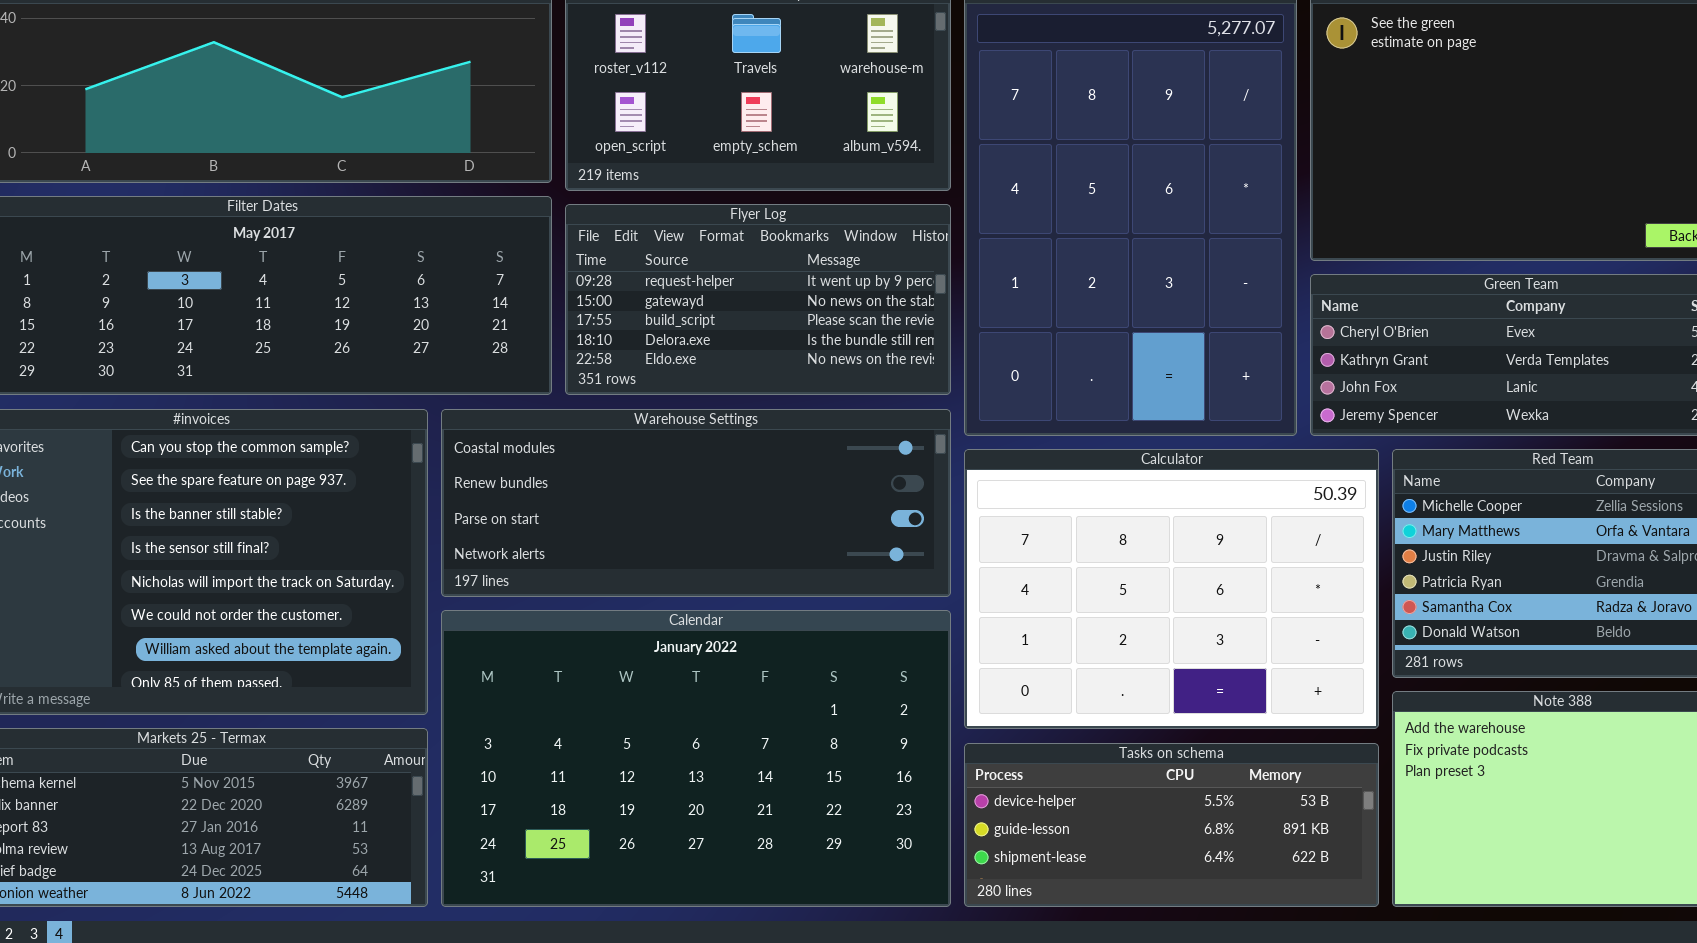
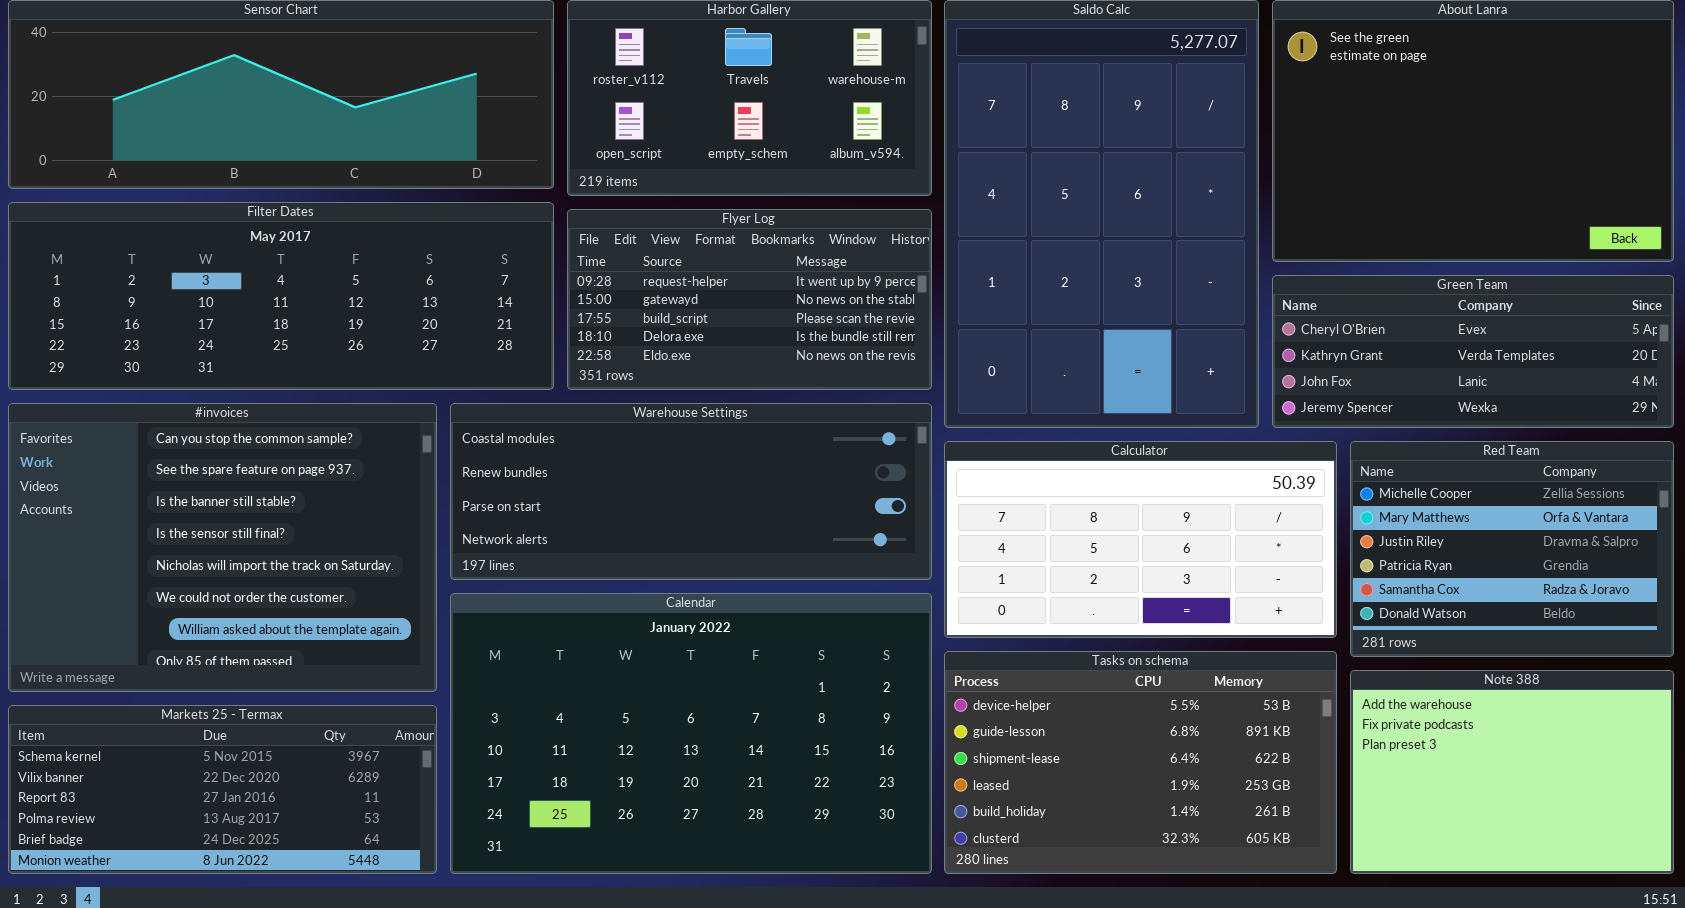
Calculator: [964,449,1379,729] -> [944,441,1337,638], resized
Tasks on schema: [964,743,1379,907] -> [944,651,1337,874], resized

